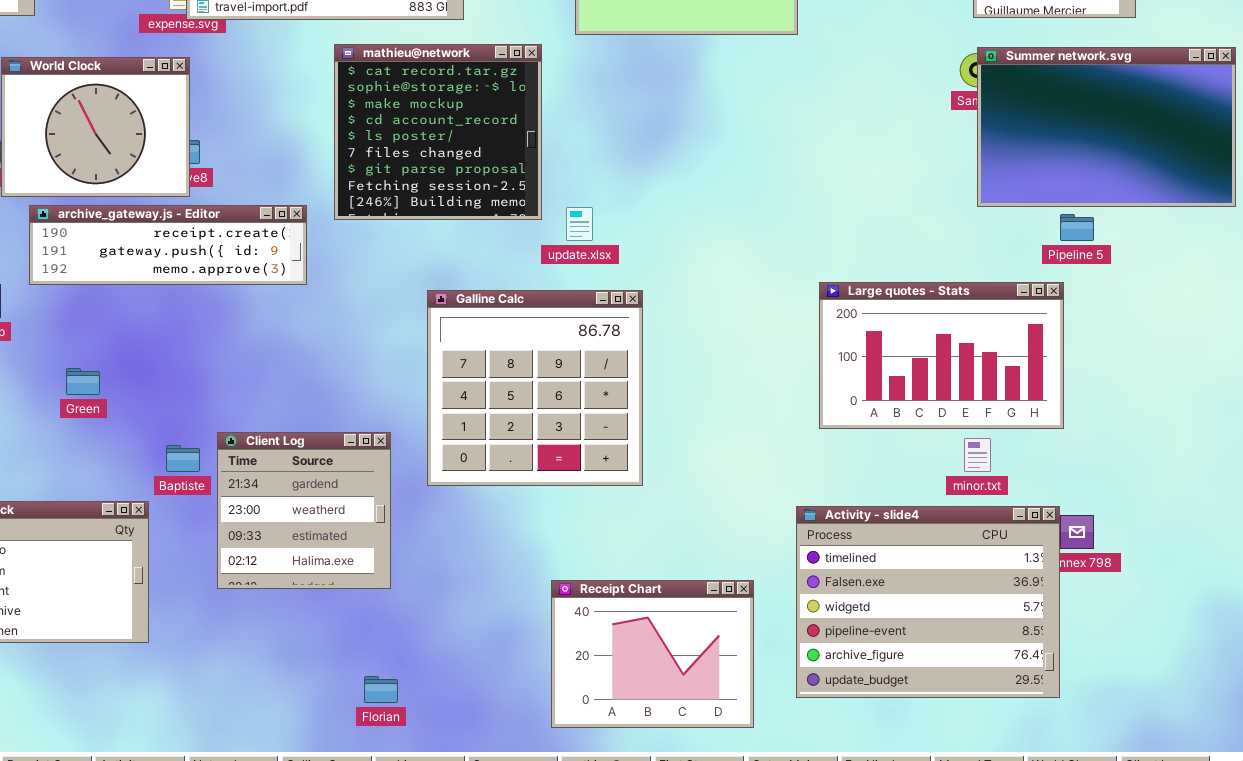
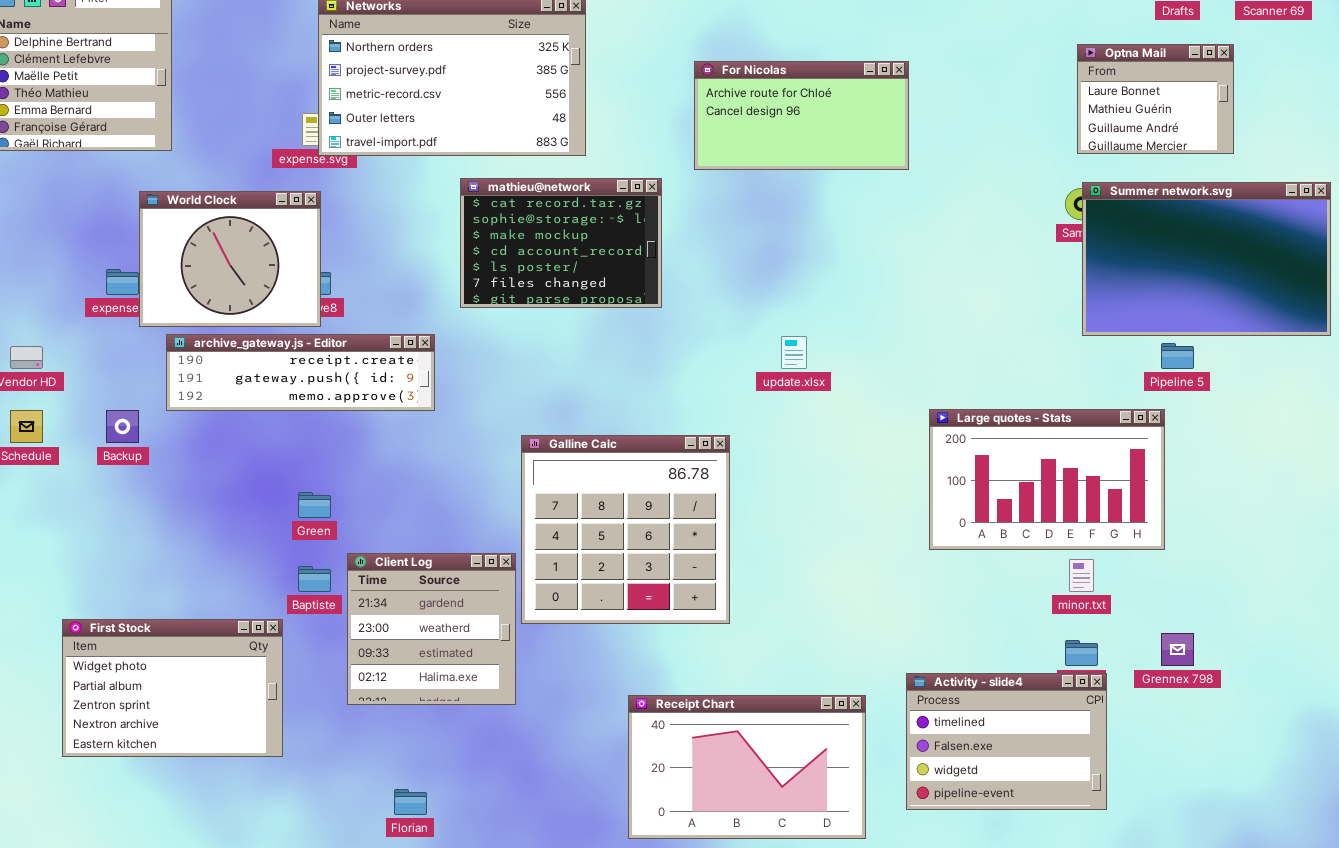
mathieu@network: [334,44,542,220] -> [460,178,662,308], resized
update.xlsx: [566,207,593,241] -> [781,336,807,369], moved
Galline Calc: [427,290,643,486] -> [521,435,730,624], moved
Green: [66,368,100,395] -> [298,492,331,518], moved
Activity - slide4: [796,506,1060,698] -> [906,673,1107,810], resized
Receipt Chart: [551,580,754,728] -> [628,695,866,839], resized
Florian: [364,676,398,703] -> [394,789,427,815], moved

